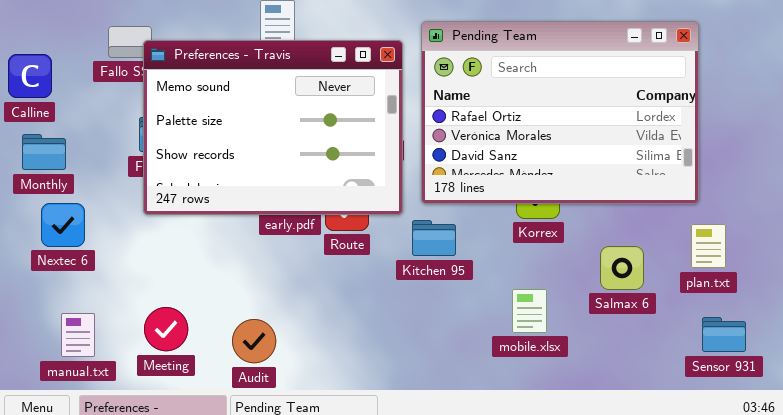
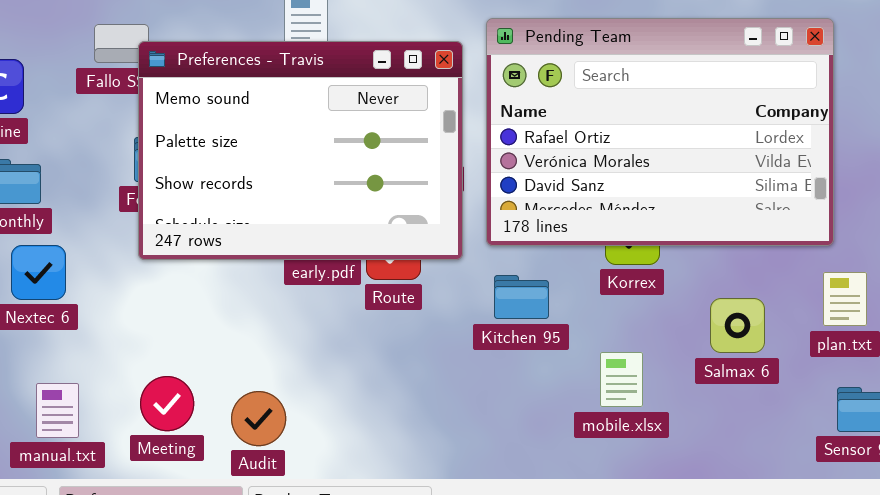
Kitchen 95: [412,220,456,256] -> [494,275,549,319], moved
Audit: [232,319,276,363] -> [231,391,286,446], moved

